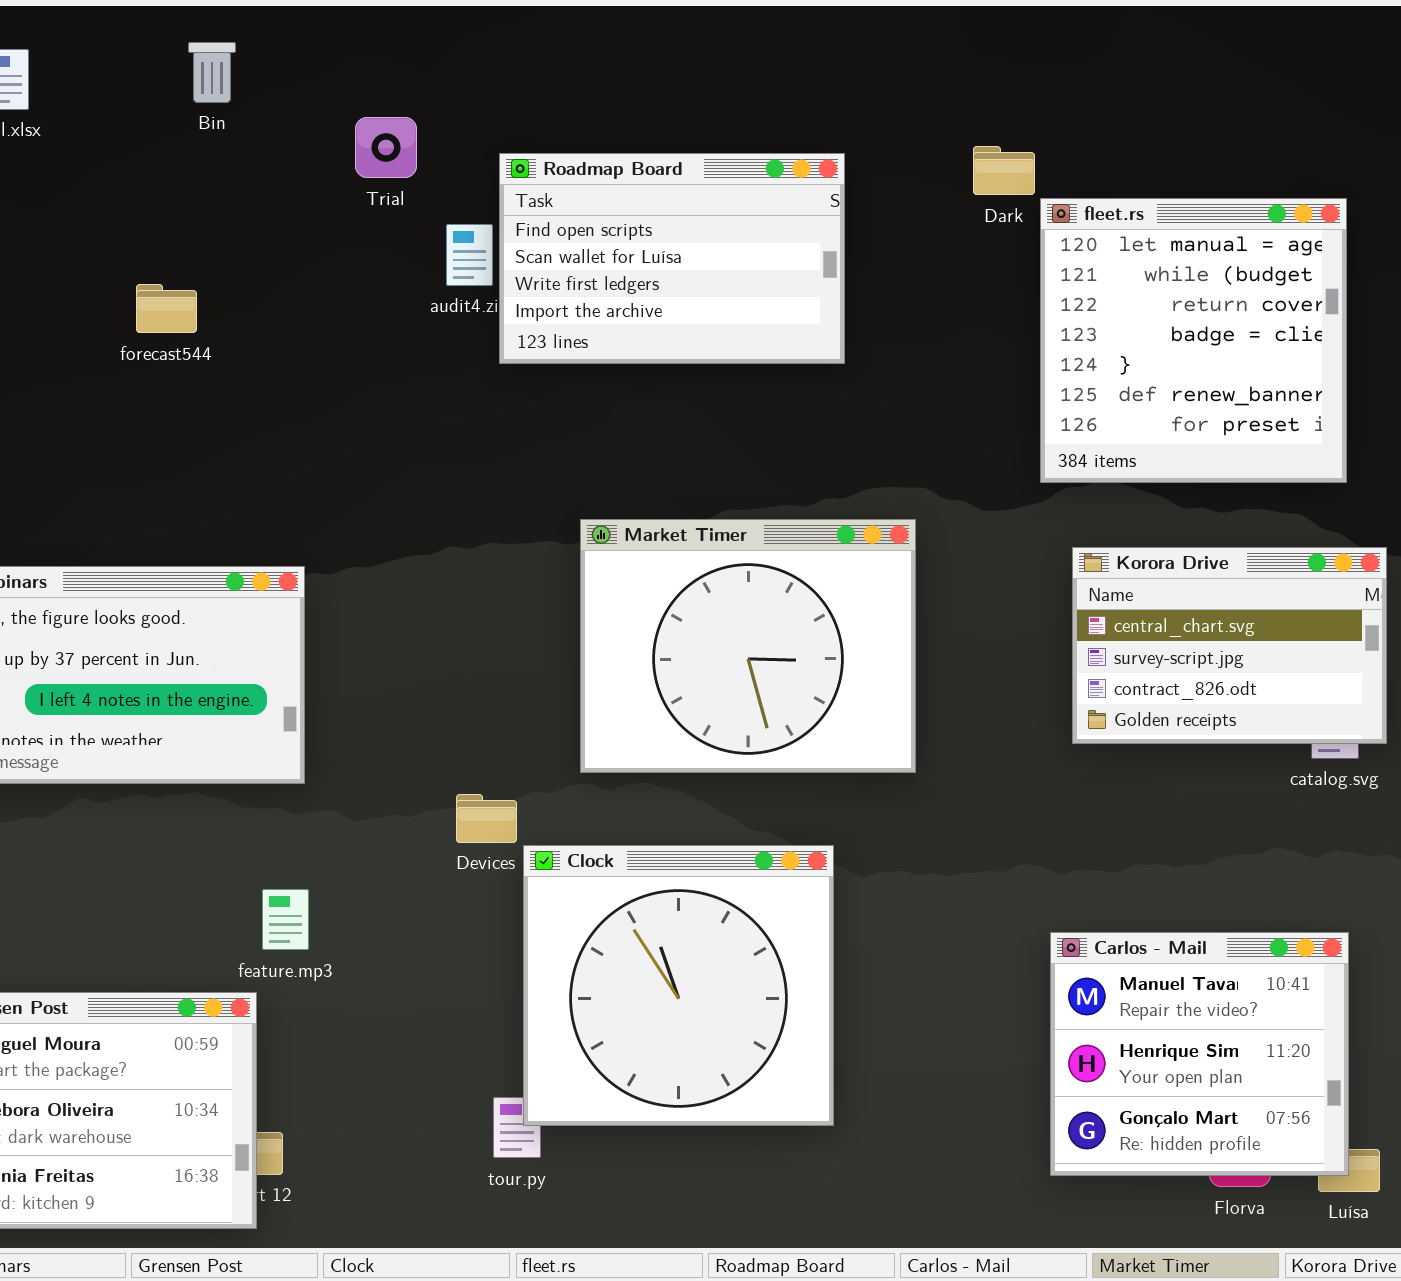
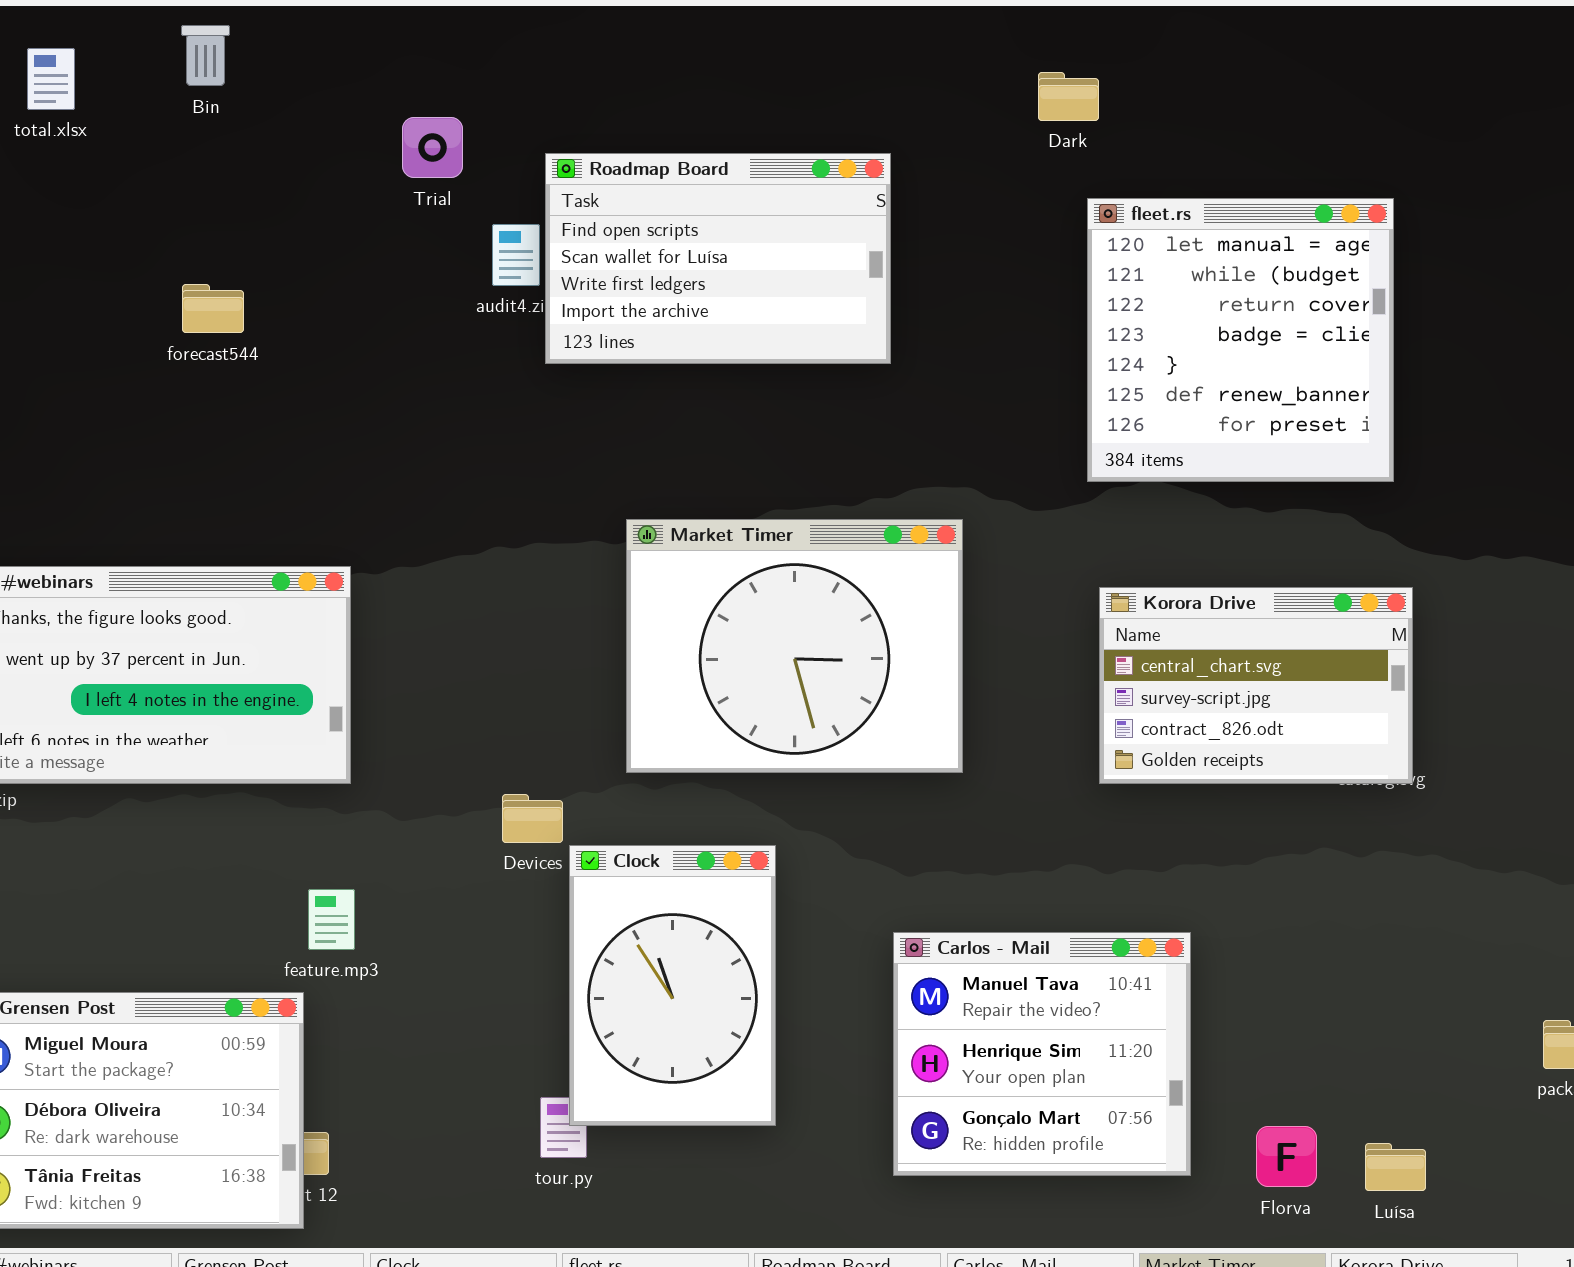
Bin: [188,42,236,103] -> [181,25,230,86], moved
Dark: [973,146,1035,195] -> [1038,72,1099,121], moved
Korora Drive: [1072,547,1387,744] -> [1099,587,1413,784], moved
Clock: [523,845,834,1126] -> [569,845,776,1126], resized
Carlos - Mail: [1050,932,1349,1176] -> [893,932,1191,1176], moved

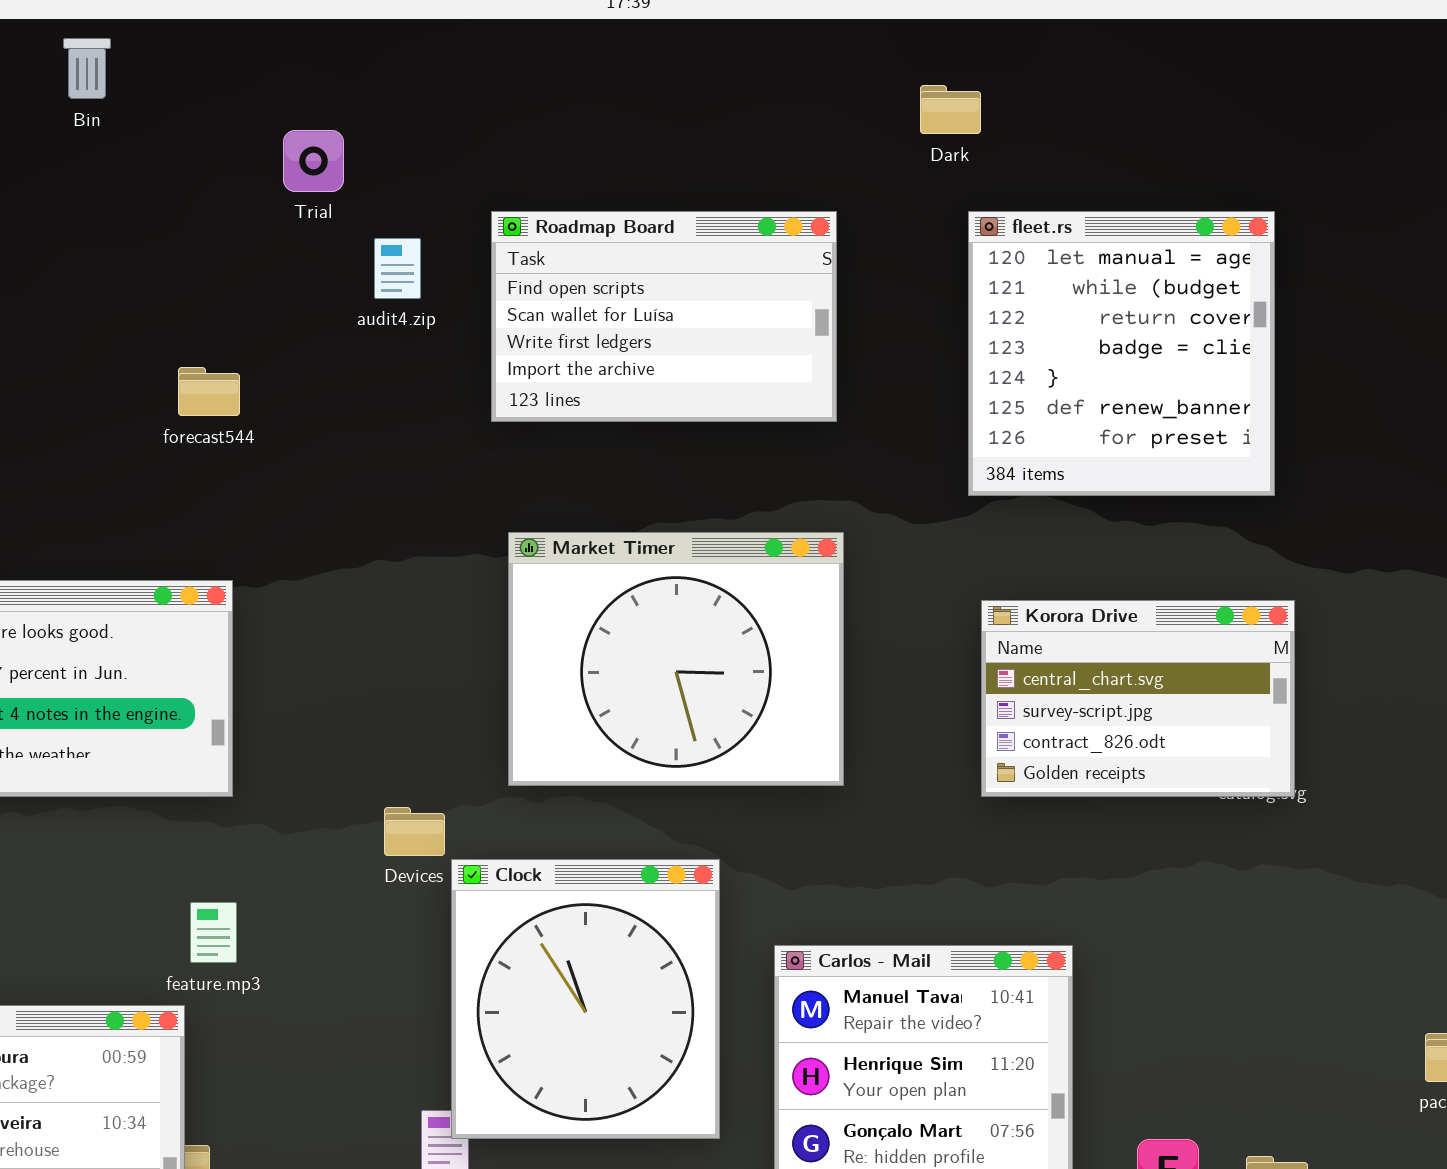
Roadmap Board: [545,153,891,364] -> [491,211,837,422], moved
forecast544: [182,284,244,333] -> [178,367,240,416], moved
Clock: [569,845,776,1126] -> [451,859,720,1139], resized

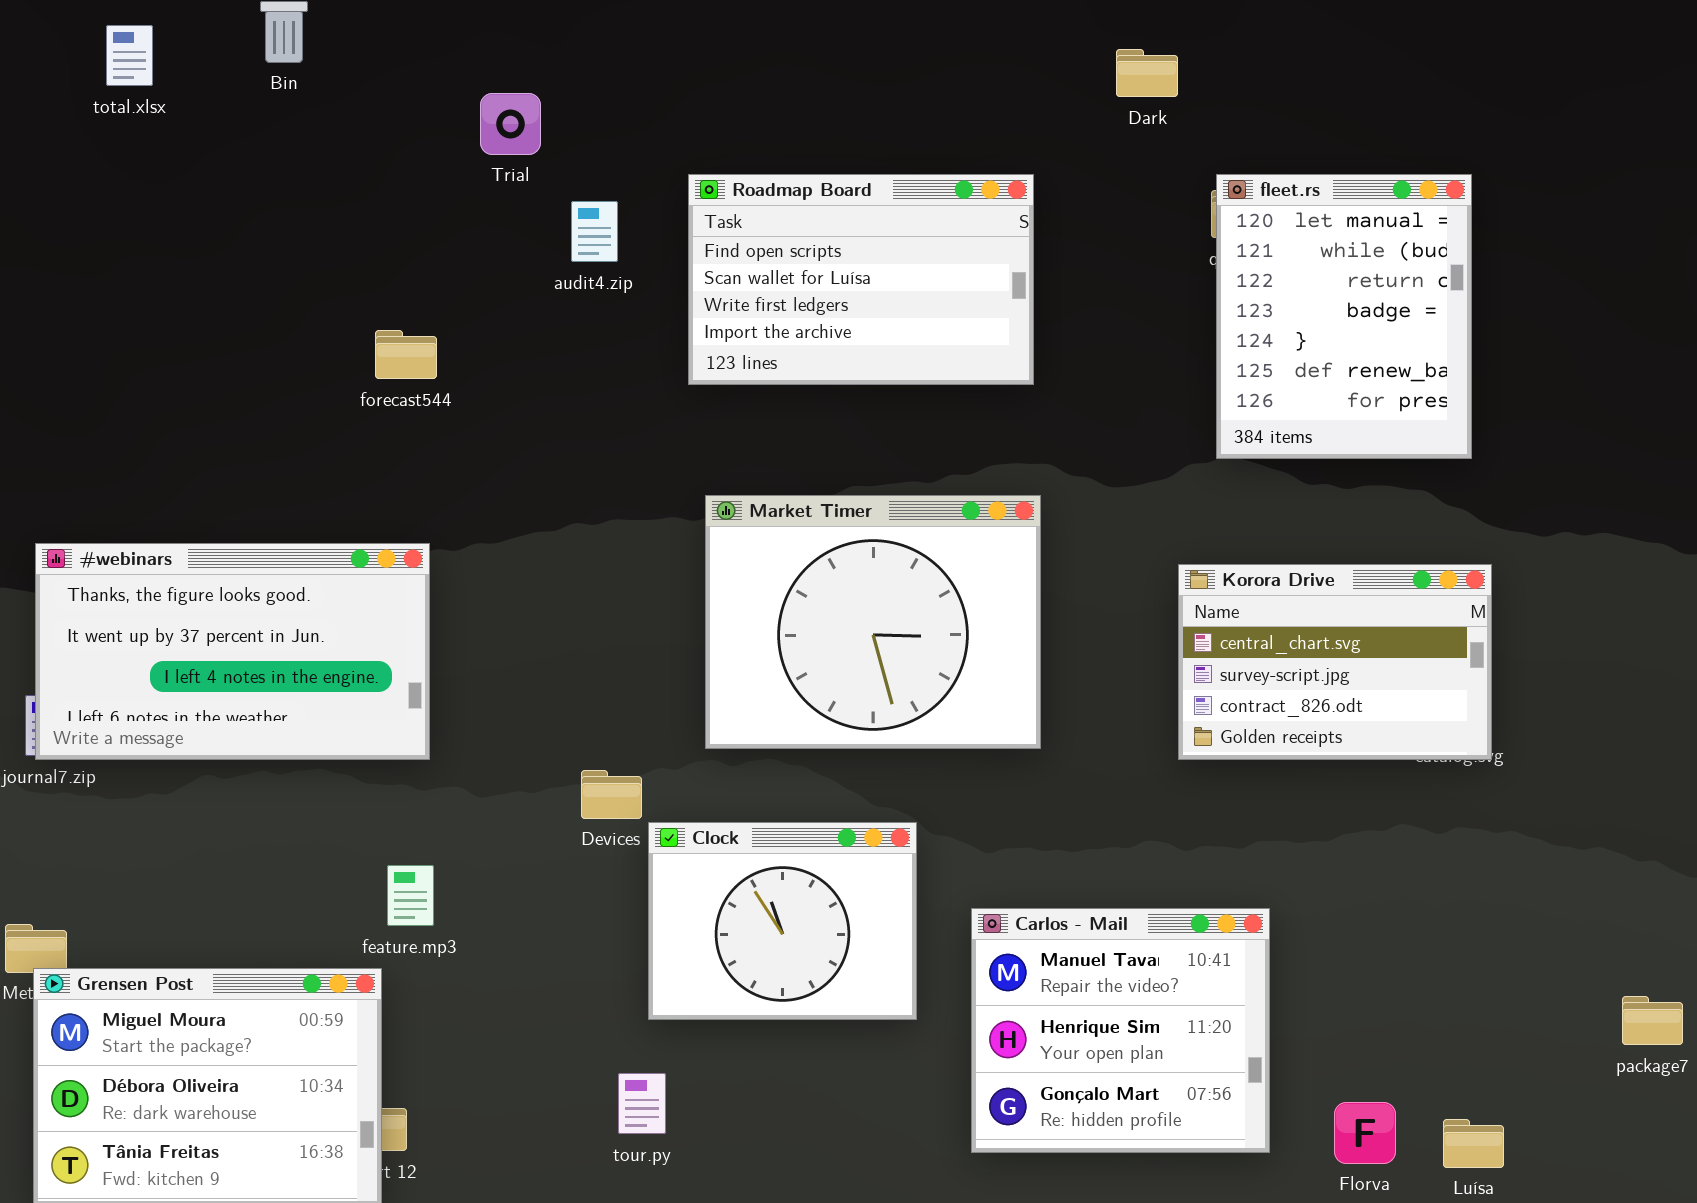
fleet.rs: [968,211,1275,496] -> [1216,174,1472,459], resized
Clock: [451,859,720,1139] -> [648,822,917,1020], resized

